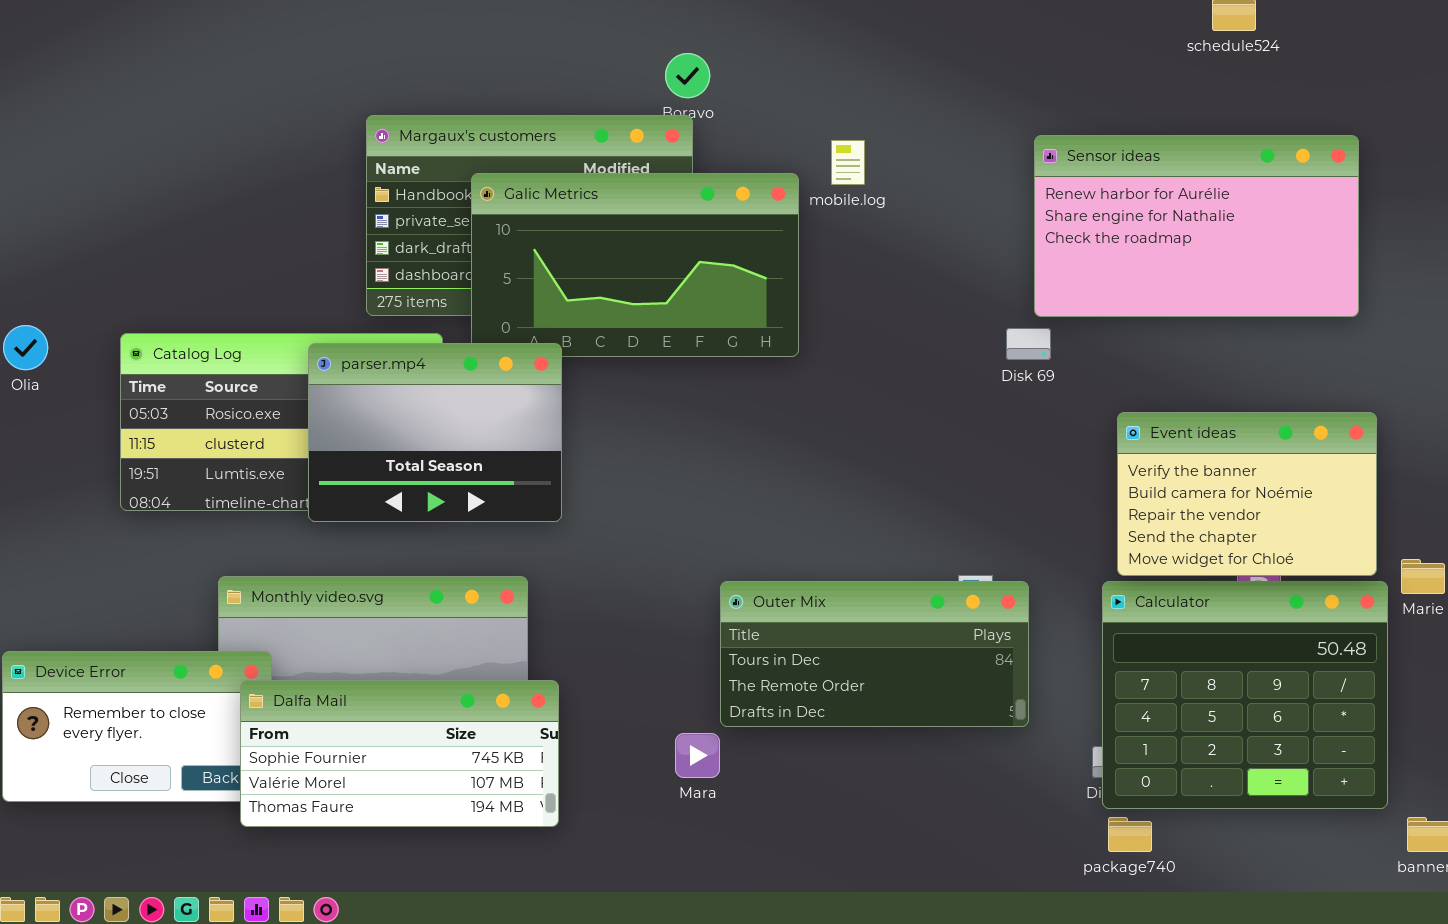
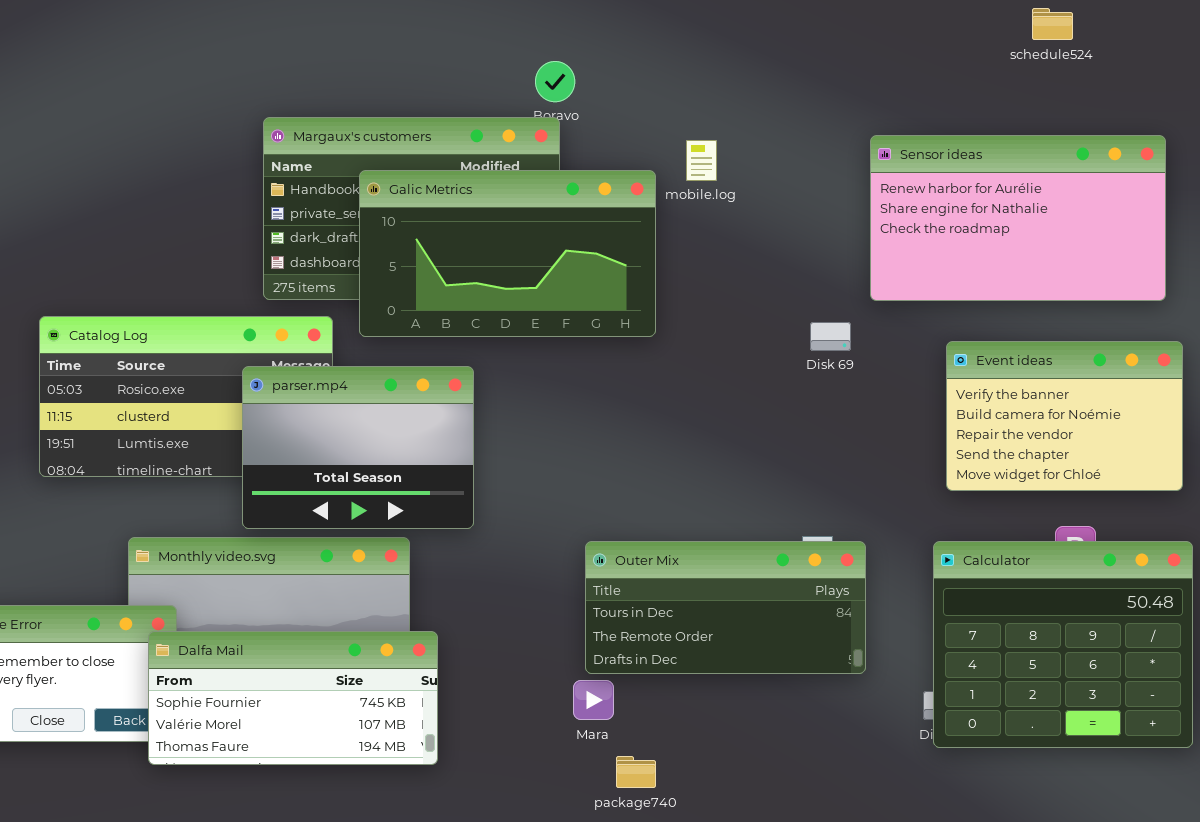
Disk 69: [1006,328,1051,360] -> [810,322,851,351], moved
parser.mp4: [308,343,562,522] -> [242,366,474,529], moved
Event ideas: [1117,412,1377,576] -> [946,341,1183,491], moved
Mara: [675,733,720,778] -> [573,680,614,720], moved
package740: [1108,817,1152,852] -> [616,756,656,788], moved

